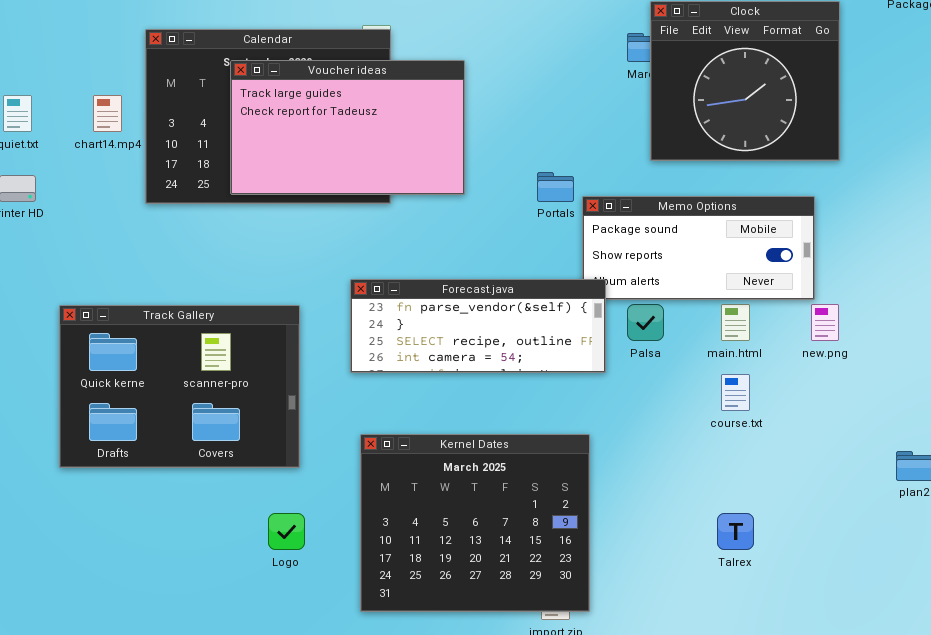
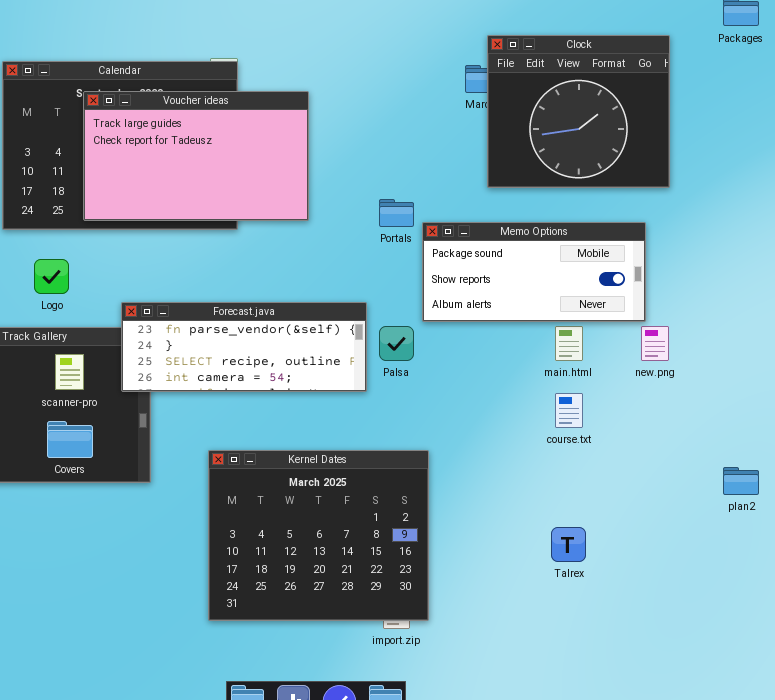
Forecast.java: [350,279,606,373] -> [121,302,367,392], moved
Palsa: [627,304,664,341] -> [379,326,414,361], moved
Logo: [268,513,305,550] -> [34,259,69,294], moved

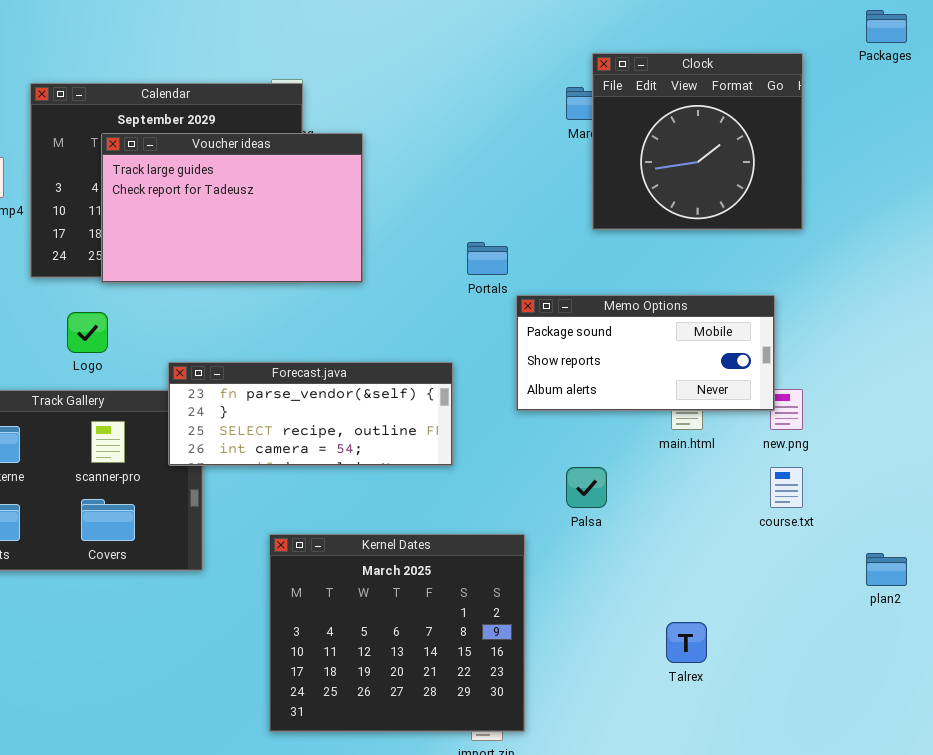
Voucher ideas: [83,91,309,221] -> [101,133,363,283], moved
Memo Options: [422,222,646,322] -> [516,295,775,411], moved
Palsa: [379,326,414,361] -> [566,467,607,508], moved
course.txt: [555,393,583,428] -> [770,467,803,508], moved

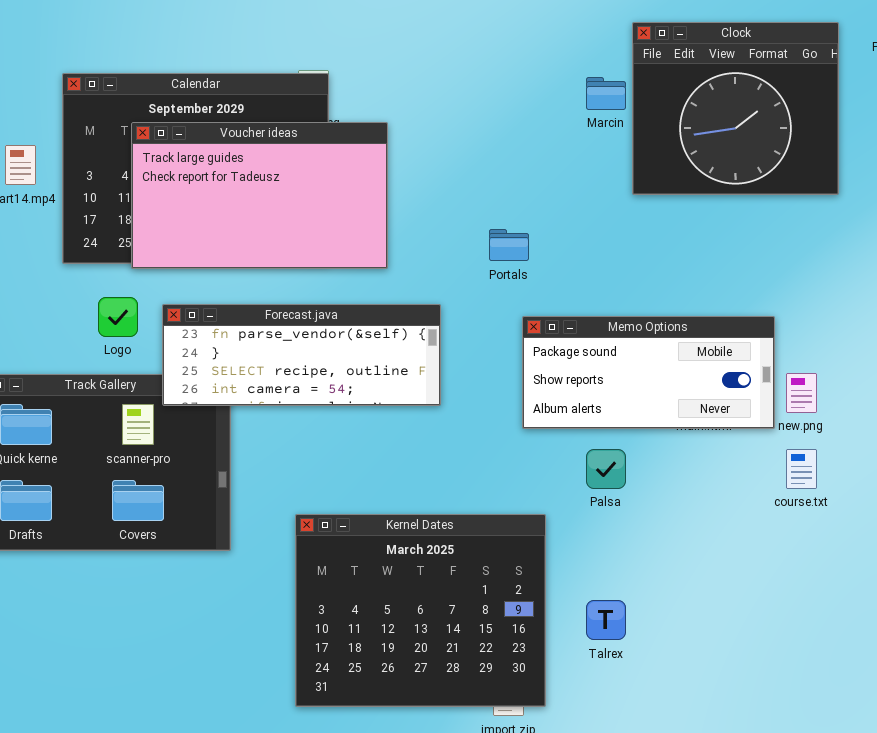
Clock: [592,53,803,230] -> [632,22,839,195], moved
Memo Options: [516,295,775,411] -> [522,316,775,429], moved
Forecast.java: [168,362,453,466] -> [162,304,441,406], moved
Talrex: [666,622,707,663] -> [586,600,626,640], moved

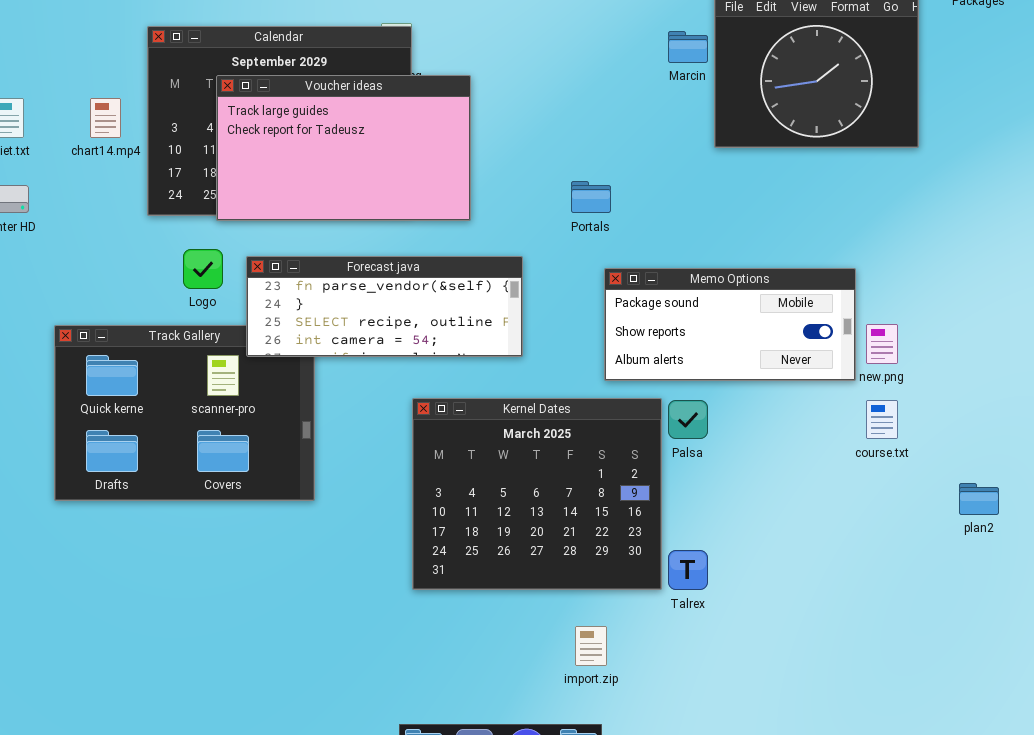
Kernel Dates: [295,514,546,707] -> [412,398,662,590], moved

